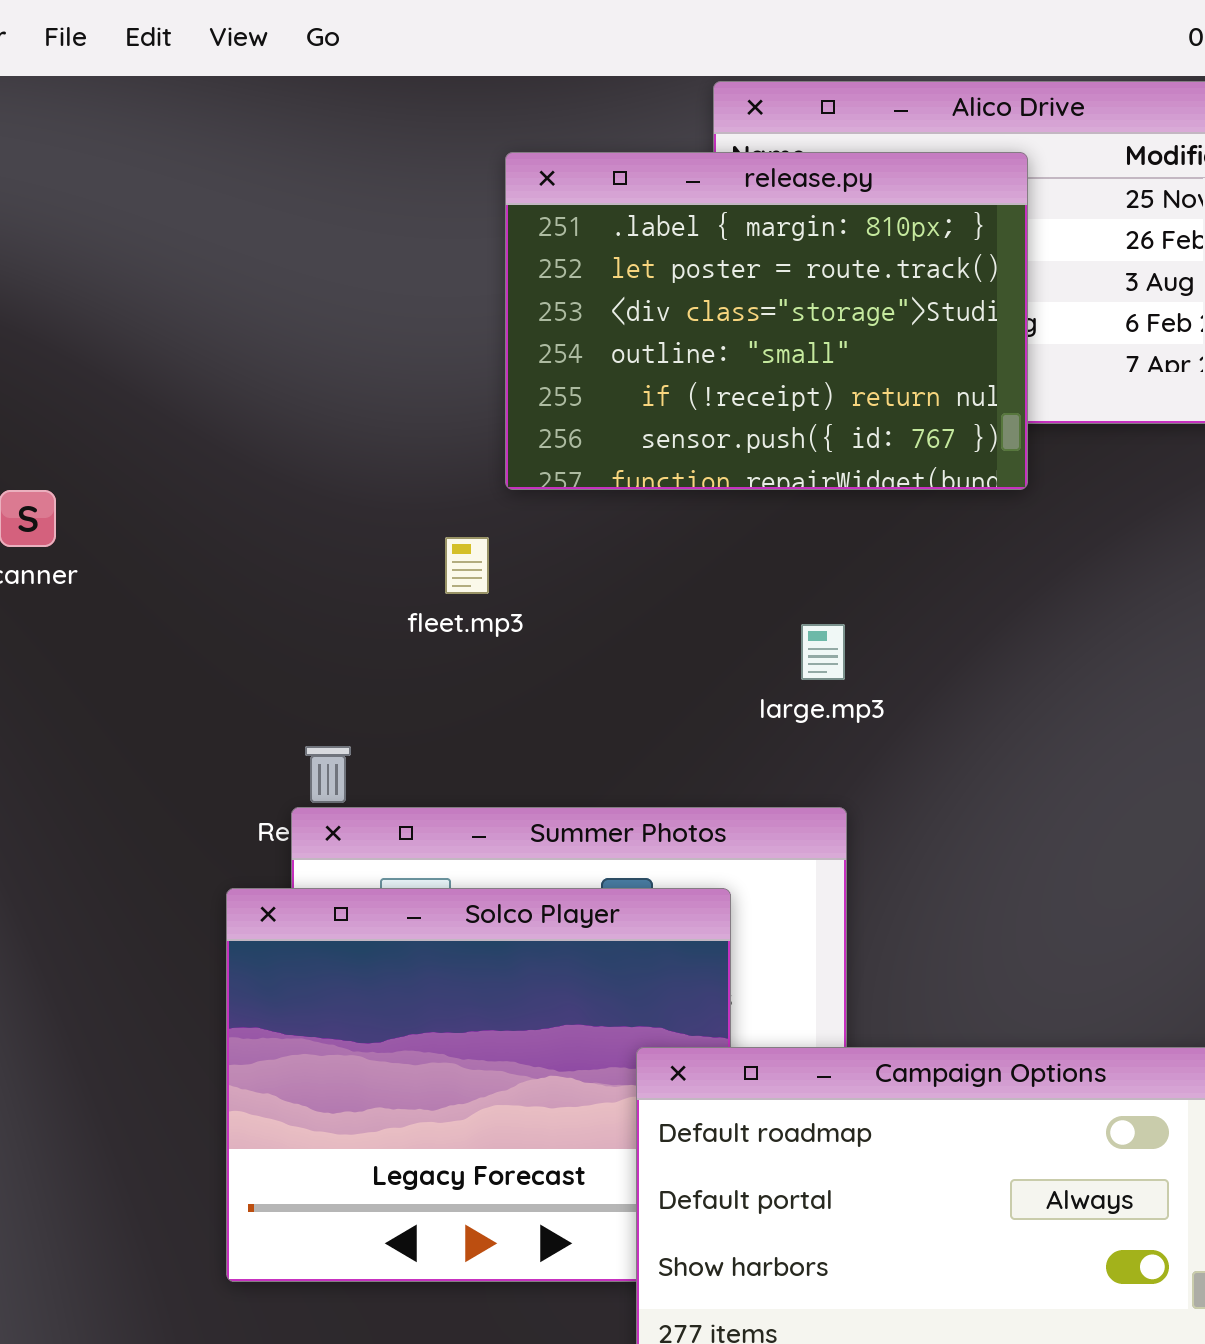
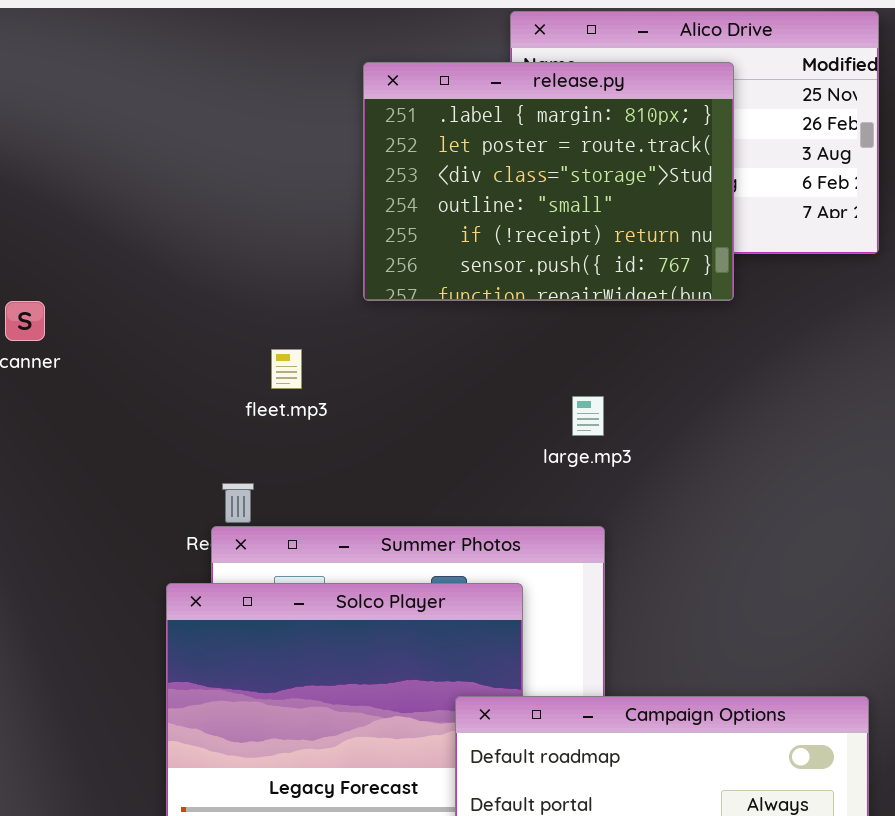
fleet.mp3: [445,537,489,594] -> [271,349,302,389], moved

